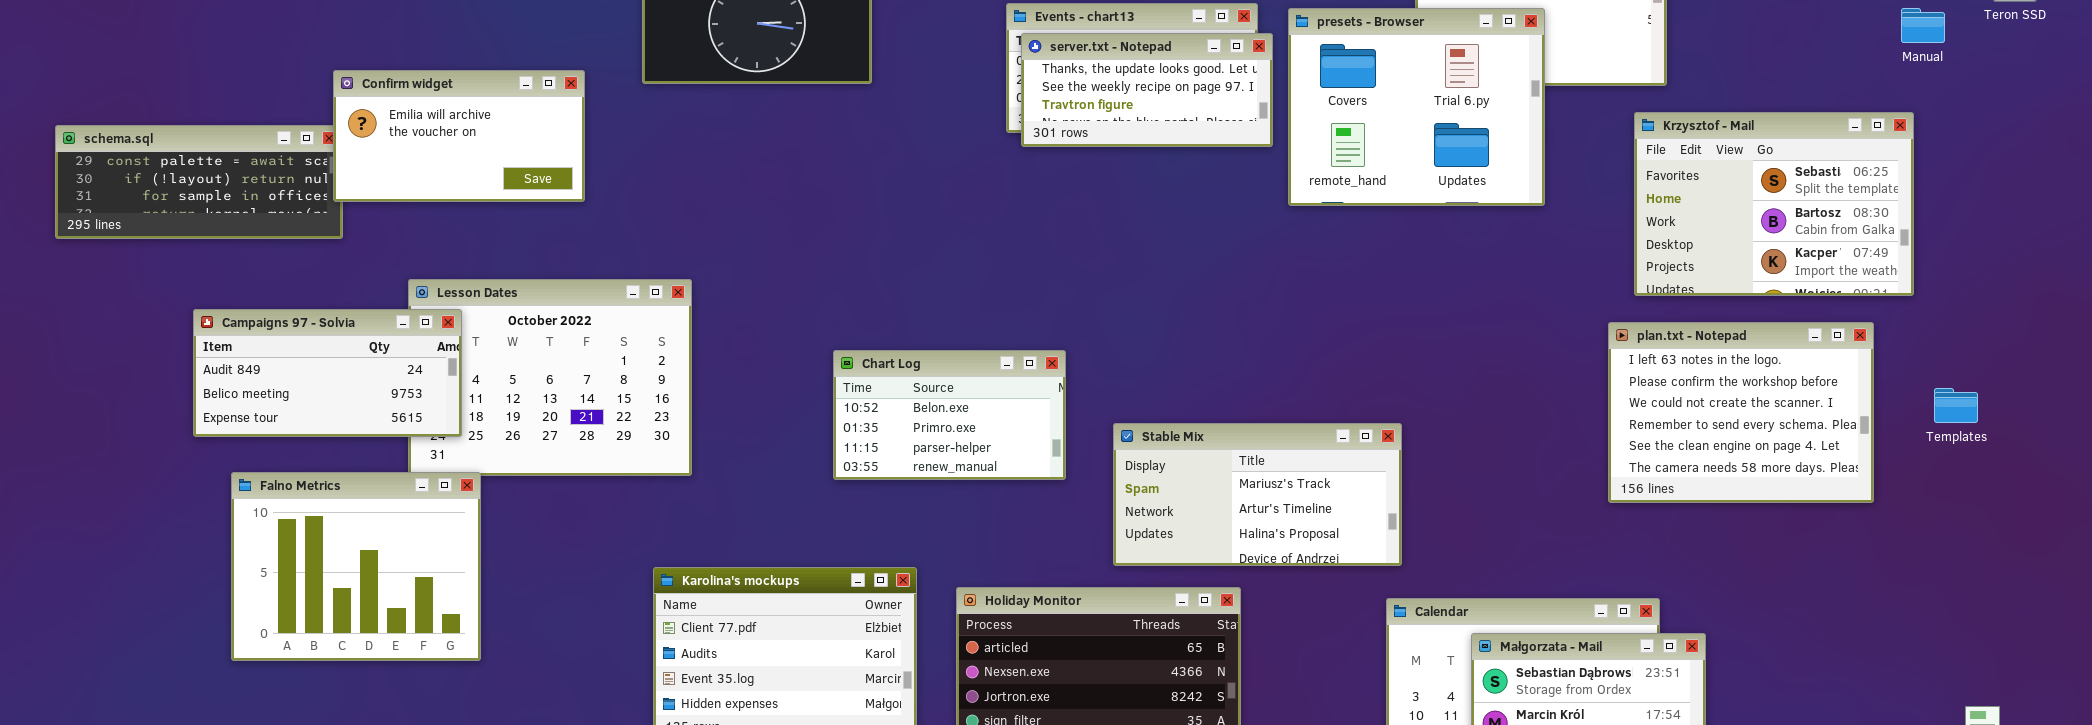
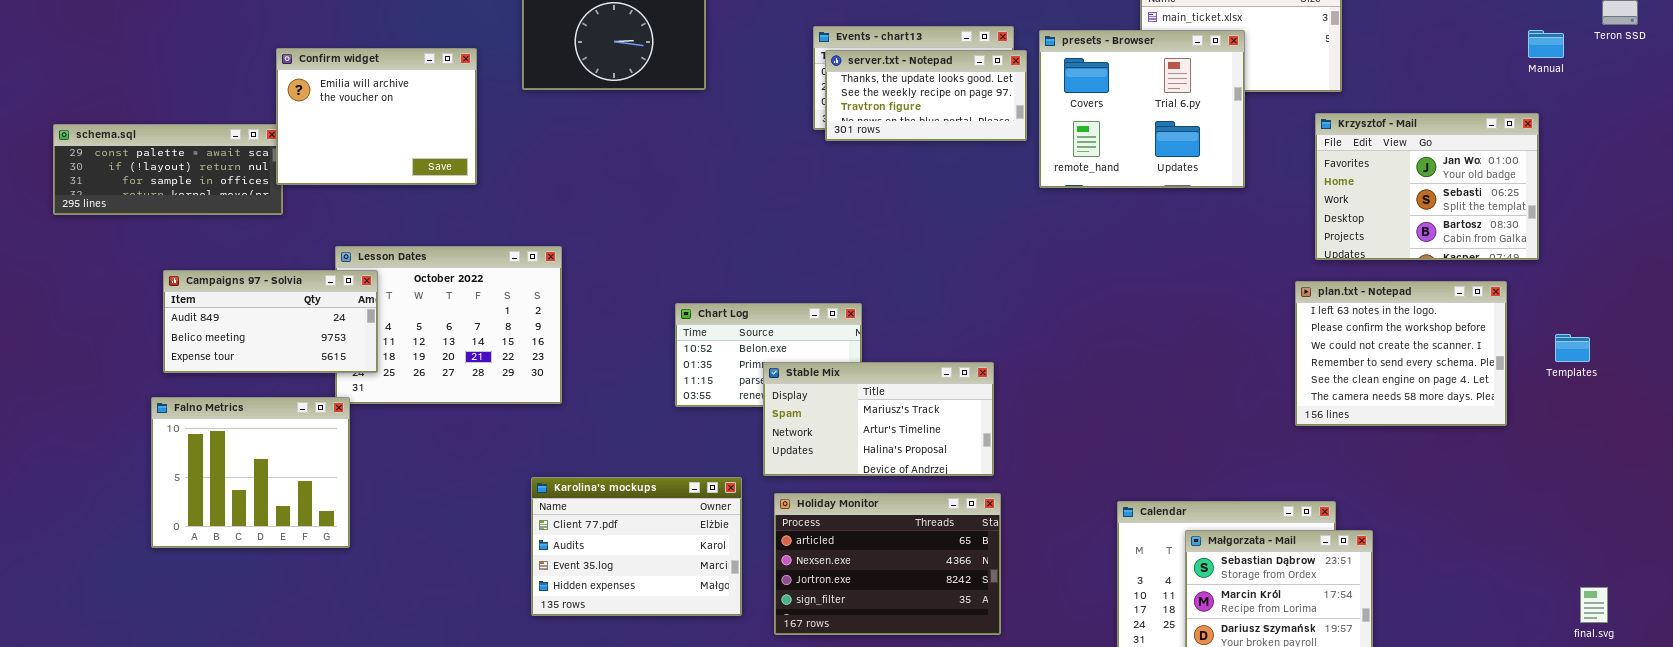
Confirm widget: [333,70,585,202] -> [276,48,477,185], resized
Krzysztof - Mail: [1634,112,1914,296] -> [1315,113,1539,260], scrolled up 1 row
Stable Mix: [1113,423,1402,566] -> [763,362,994,476], moved
Falno Metrics: [231,472,481,661] -> [151,397,350,548], moved

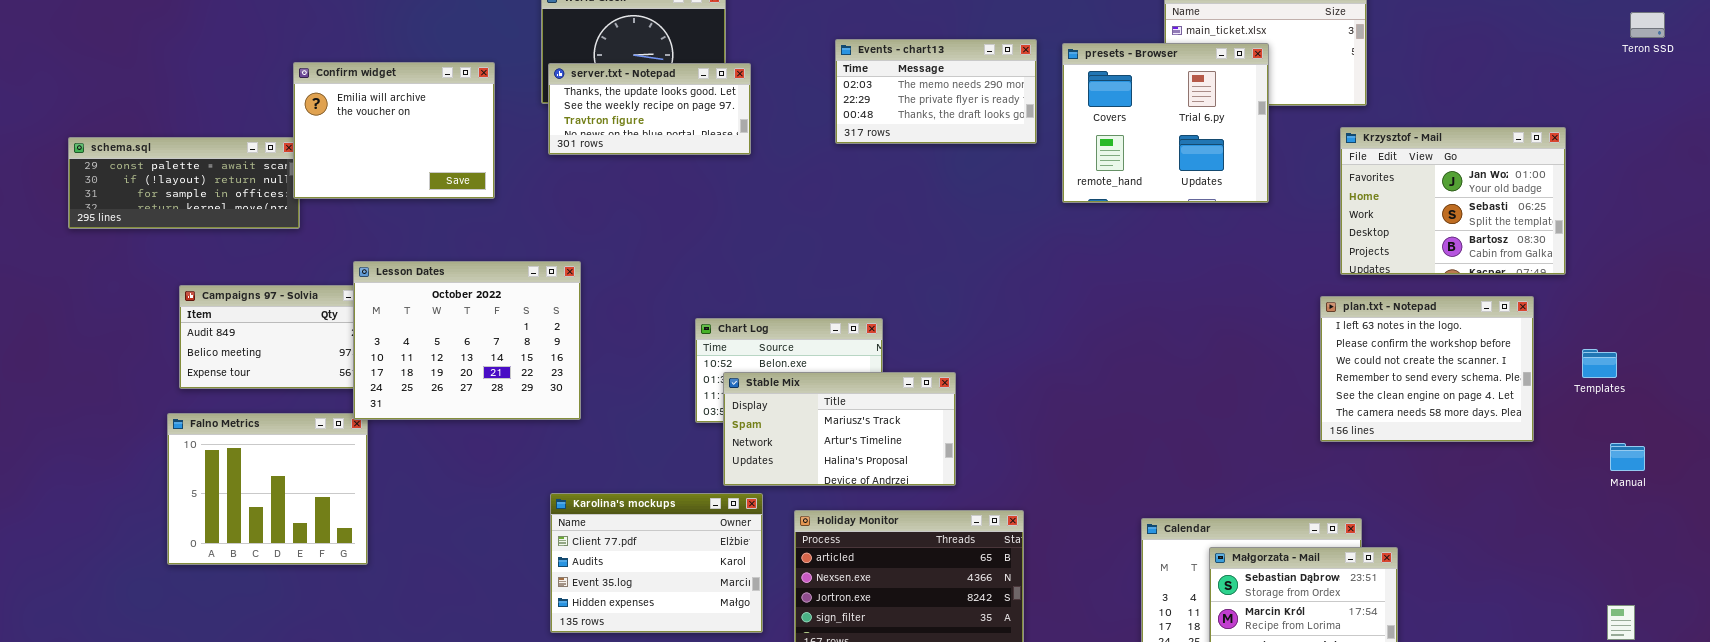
Manual: [1528,30,1564,58] -> [1610,443,1645,471], moved
server.txt - Notepad: [825,50,1027,141] -> [548,63,751,155], moved
Lesson Dates: [335,246,562,404] -> [353,261,581,420], raised
Stable Mix: [763,362,994,476] -> [723,372,956,486], moved

